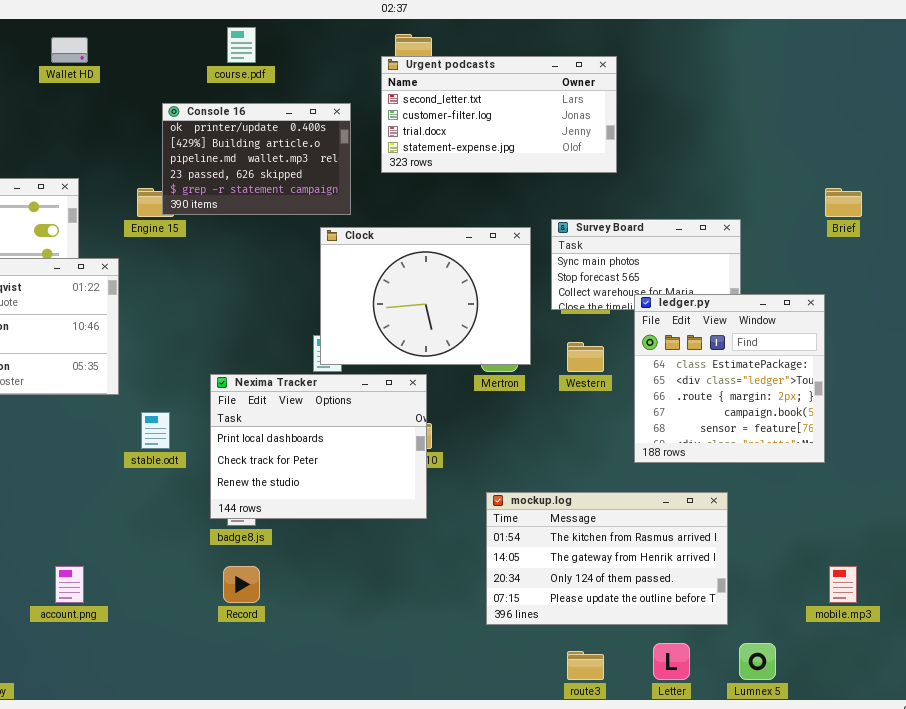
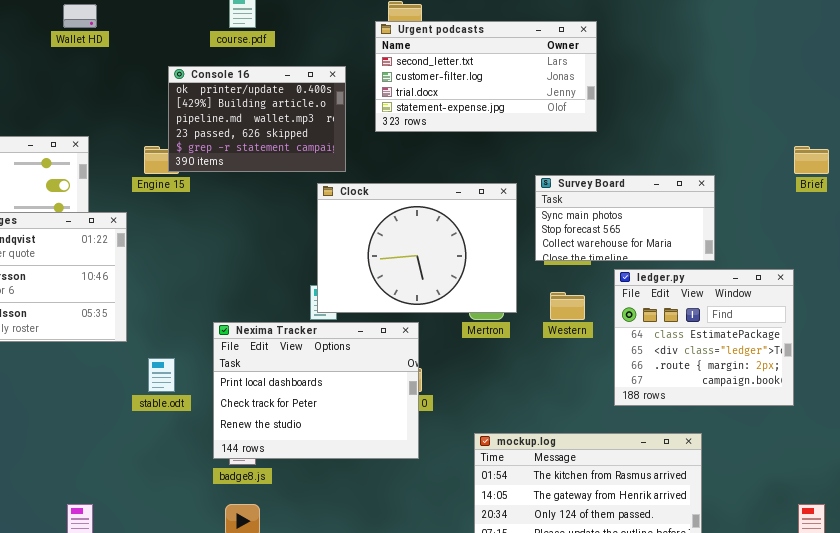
ledger.py: [634,294,825,463] -> [614,269,794,406], resized

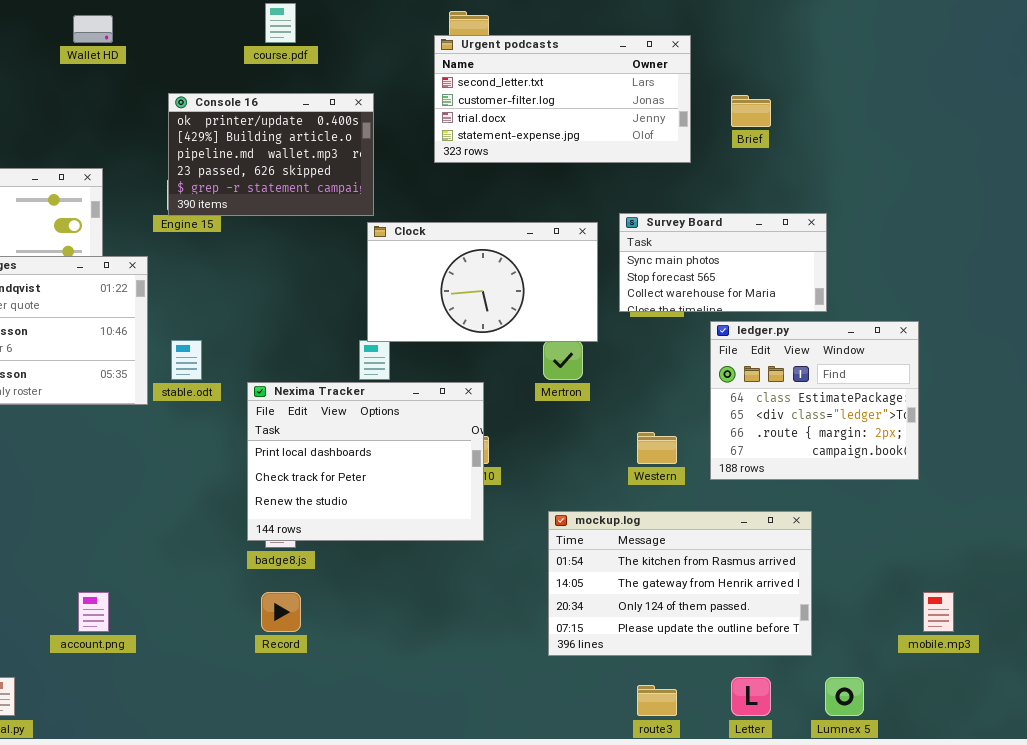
Console 16: [168,66,346,172] -> [168,93,374,216], moved
Brief: [794,146,829,174] -> [731,95,771,127], moved
Clock: [317,183,517,313] -> [367,222,598,342], resized
Western: [550,292,585,320] -> [637,432,677,464], moved
stable.odt: [148,358,175,392] -> [171,340,202,380], moved

